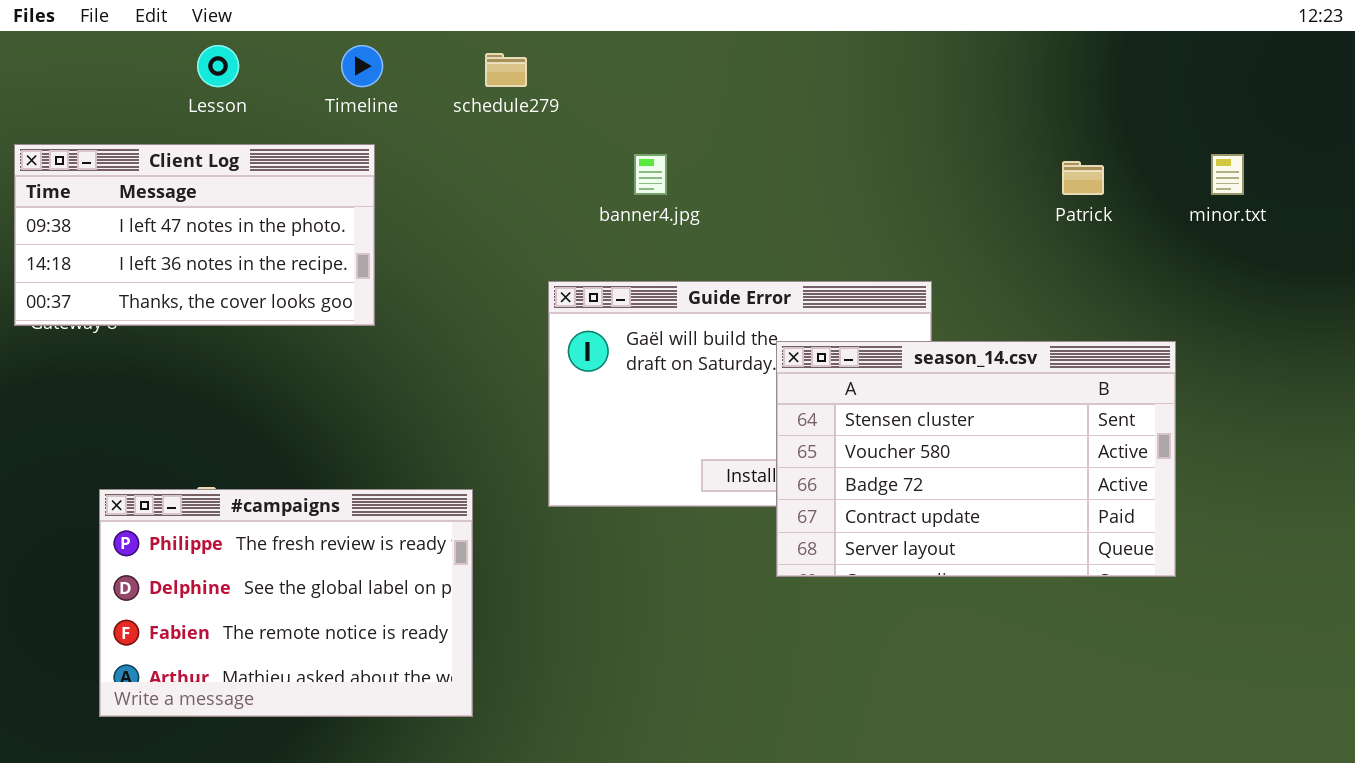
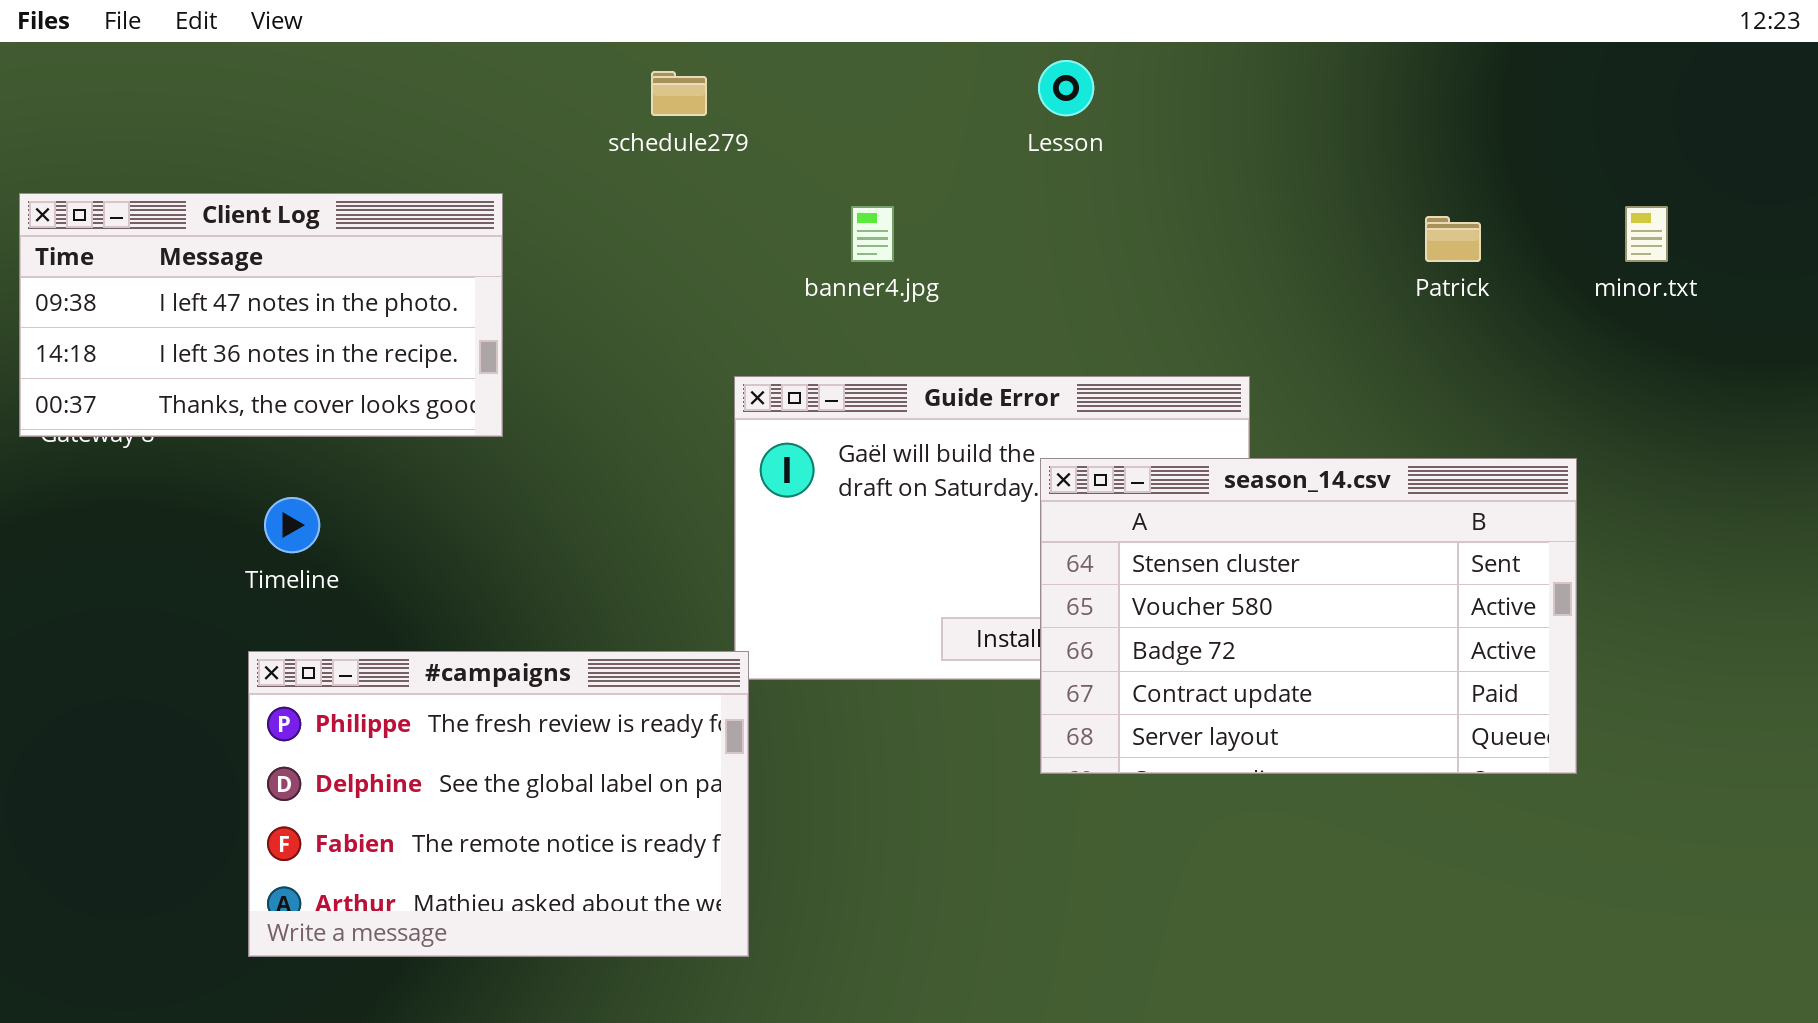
Lesson: [197,45,239,87] -> [1038,60,1094,116], moved
Timeline: [341,45,383,87] -> [264,497,320,553], moved
#campaigns: [99,489,473,717] -> [248,651,749,957], moved

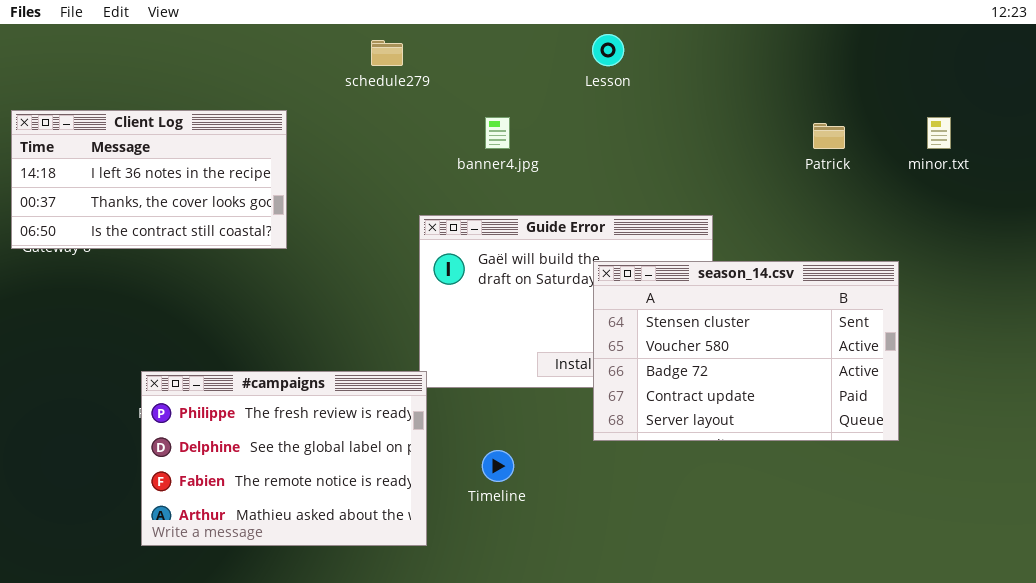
Client Log: [19,193,503,437] -> [11,110,287,249], scrolled down 1 row
Timeline: [264,497,320,553] -> [482,450,514,482], moved

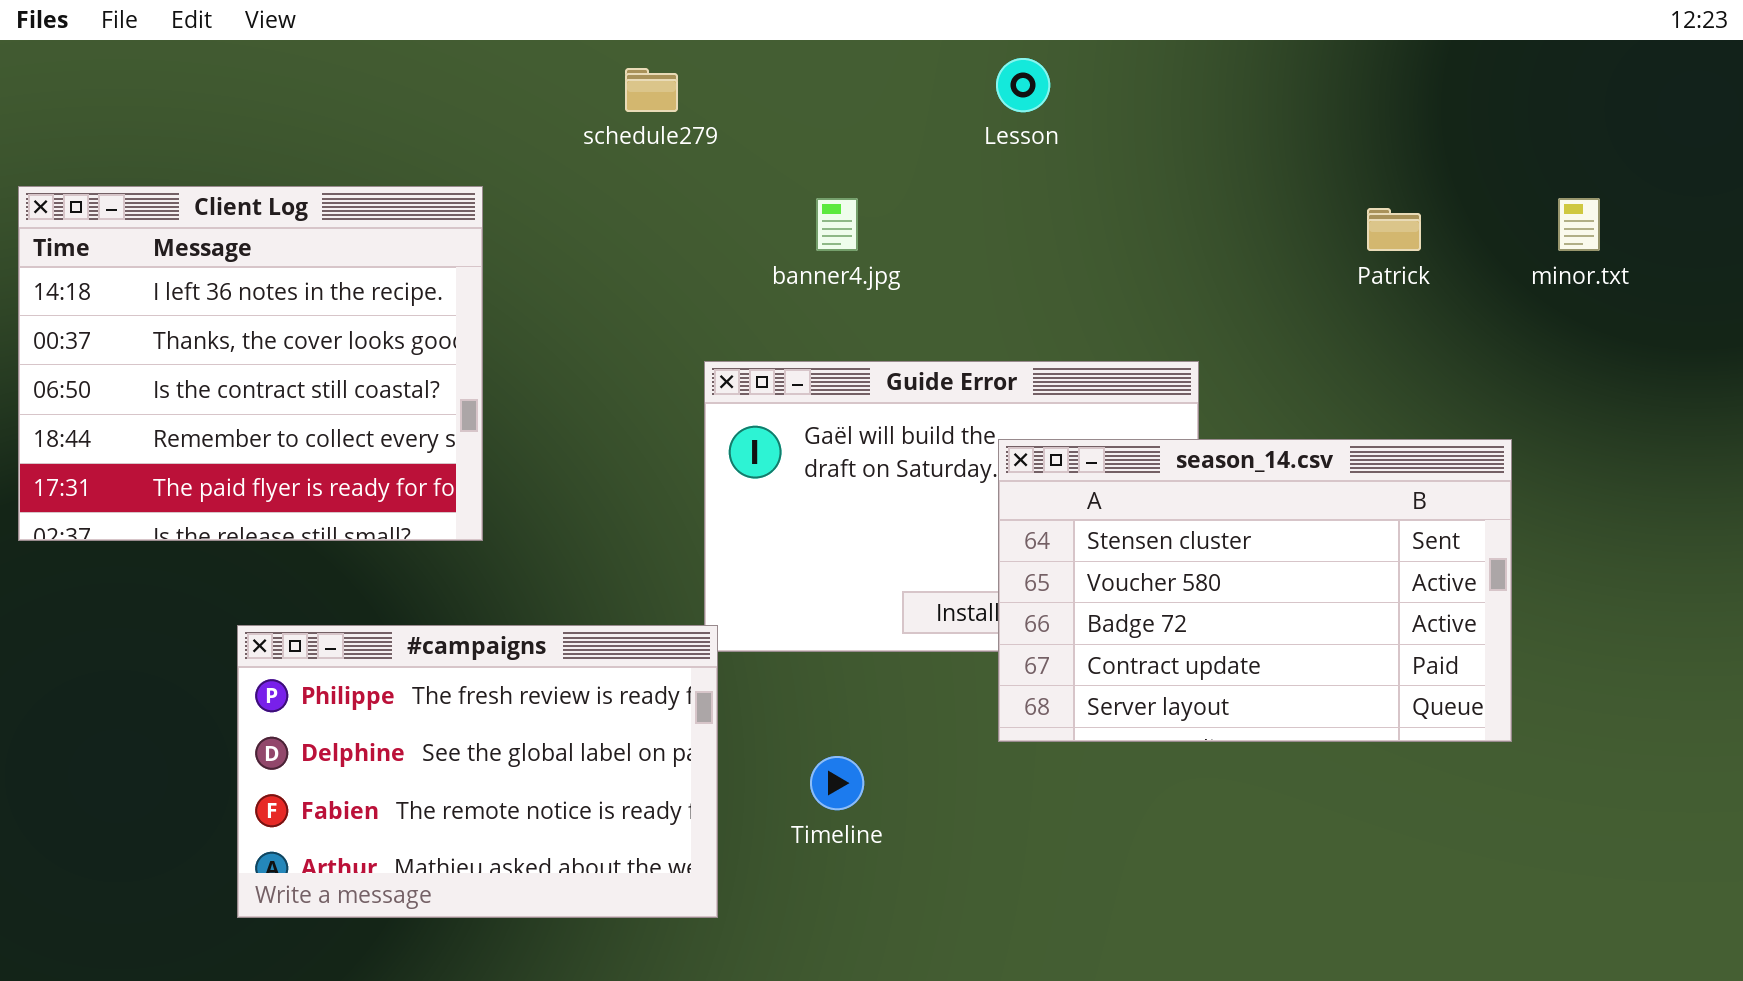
Client Log: [11,110,287,249] -> [18,186,483,541], resized

